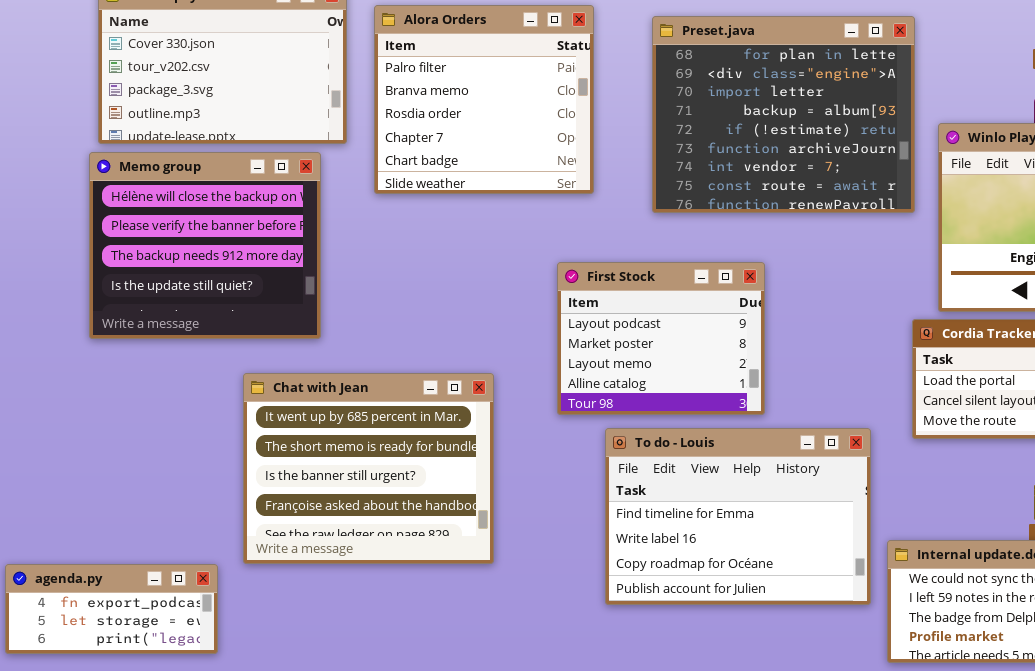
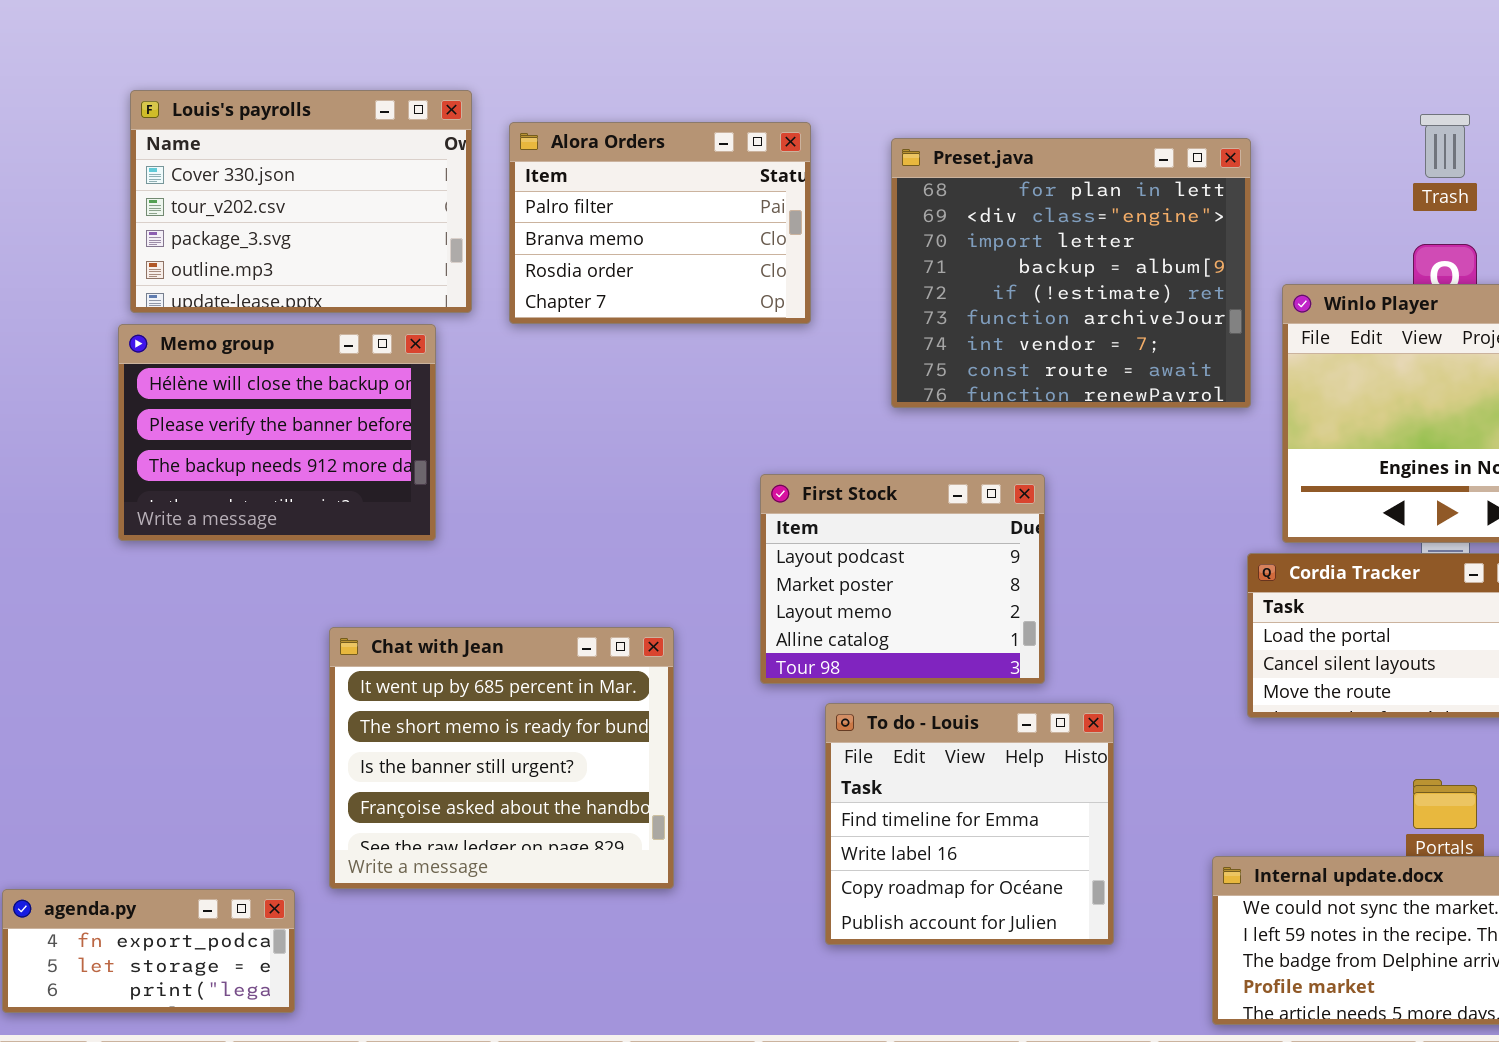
Alora Orders: [374,5,594,194] -> [509,122,811,324], resized
Memo group: [89,152,321,339] -> [118,324,436,541], resized
To do - Louis: [605,428,871,605] -> [825,703,1114,945], resized

